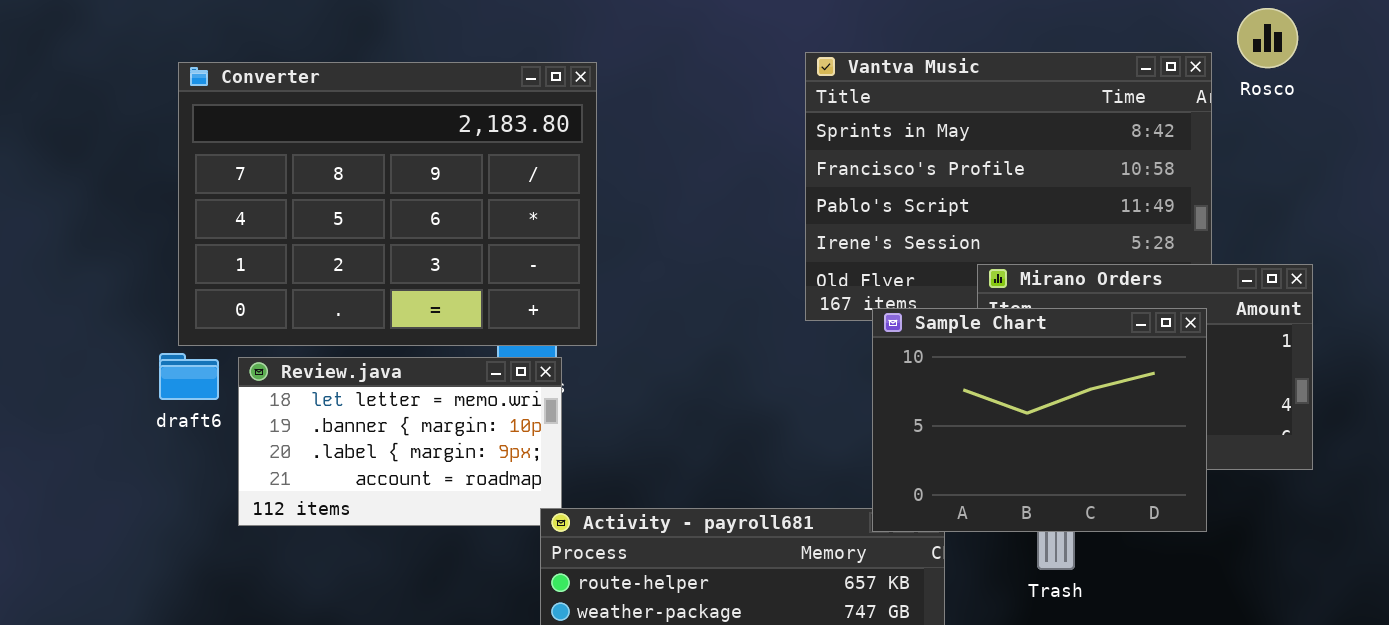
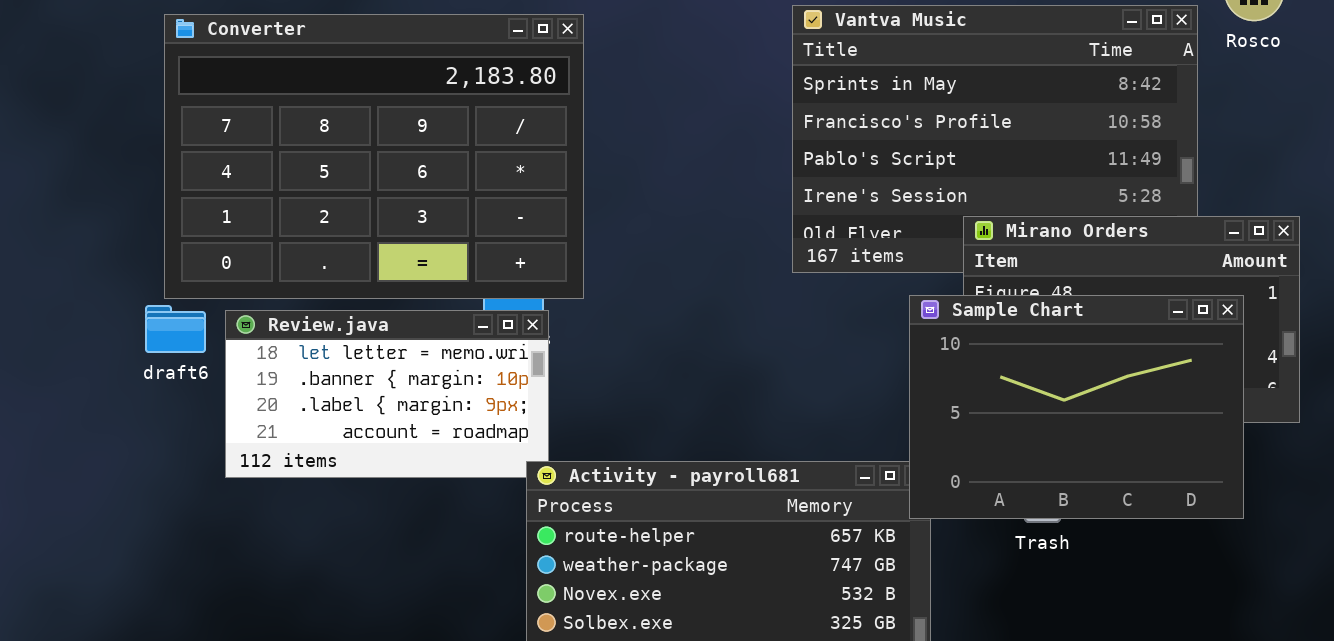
Sample Chart: [872,308,1207,532] -> [909,295,1244,519], moved

